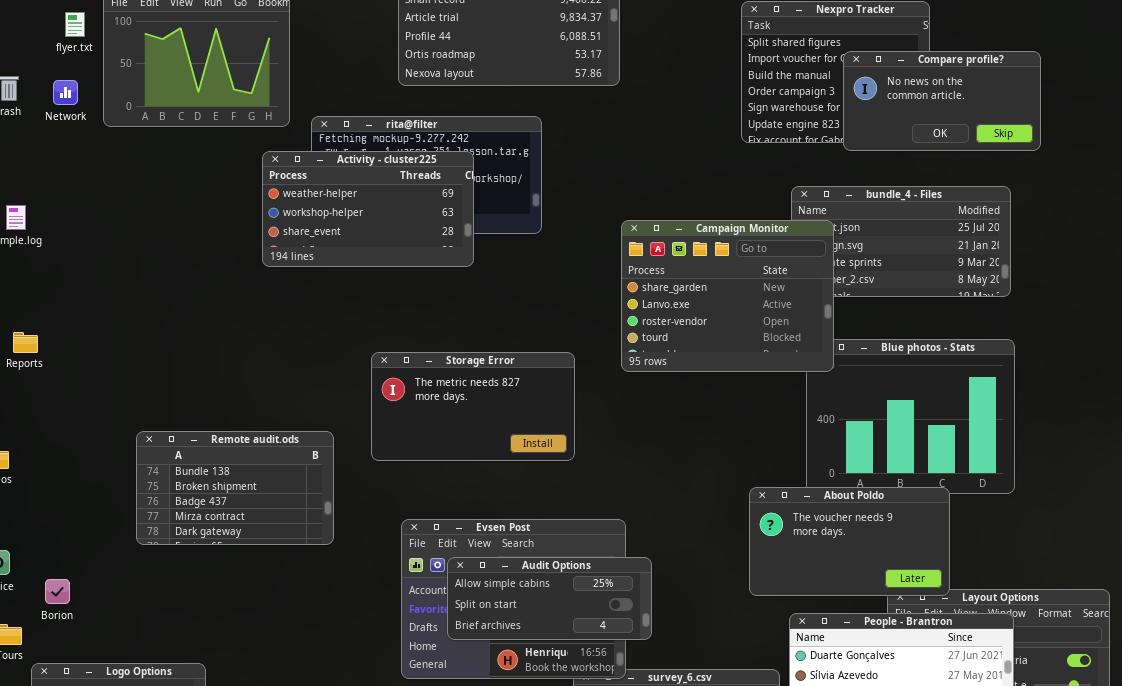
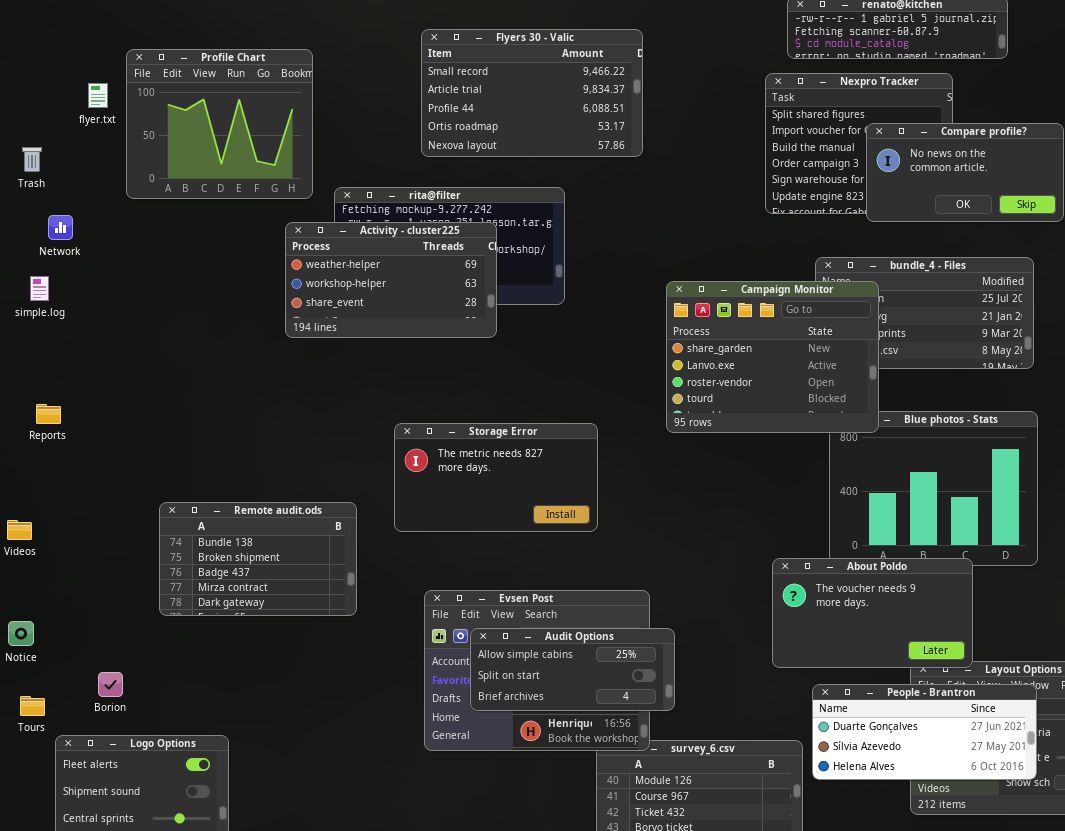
Network: [53,80,78,105] -> [48,215,73,240], moved
Campaign Monitor: [621,220,834,372] -> [666,281,879,433], moved
Borion: [45,579,70,604] -> [98,672,123,697], moved

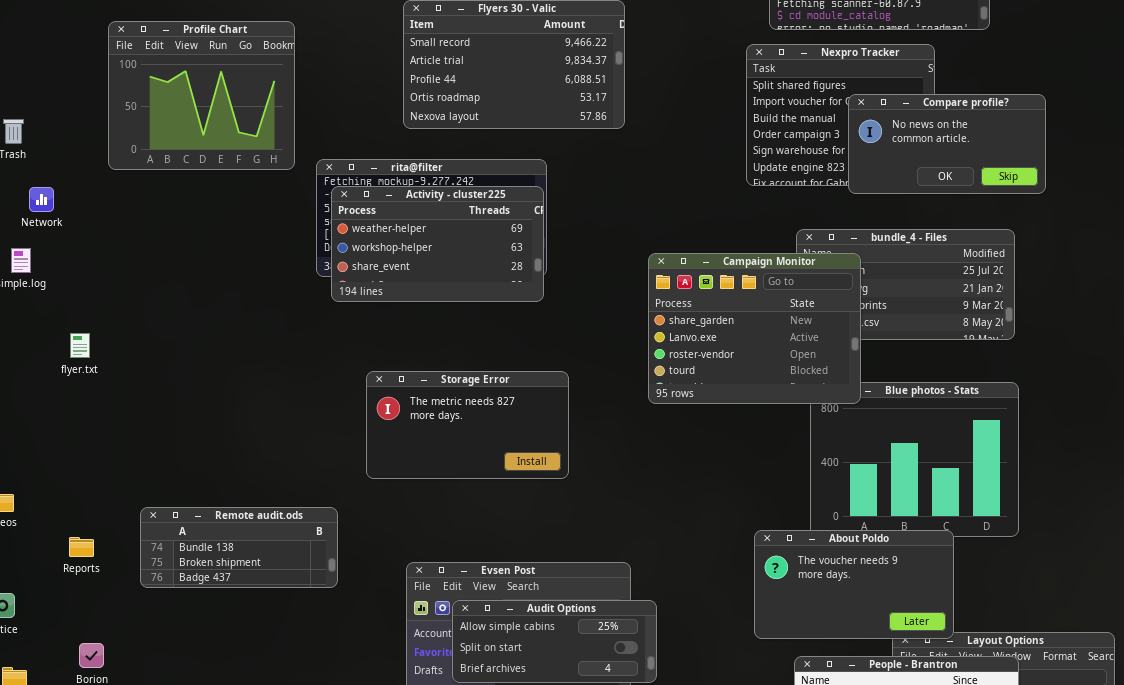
flyer.txt: [88,83,108,108] -> [70,333,90,358], moved
Activity - cluster225: [285,222,497,338] -> [331,186,544,302], moved
Reports: [36,404,61,424] -> [69,537,94,557], moved
Storage Error: [394,423,598,532] -> [366,371,569,479], moved
Remote audit.ods: [159,502,357,616] -> [140,507,338,588], resized

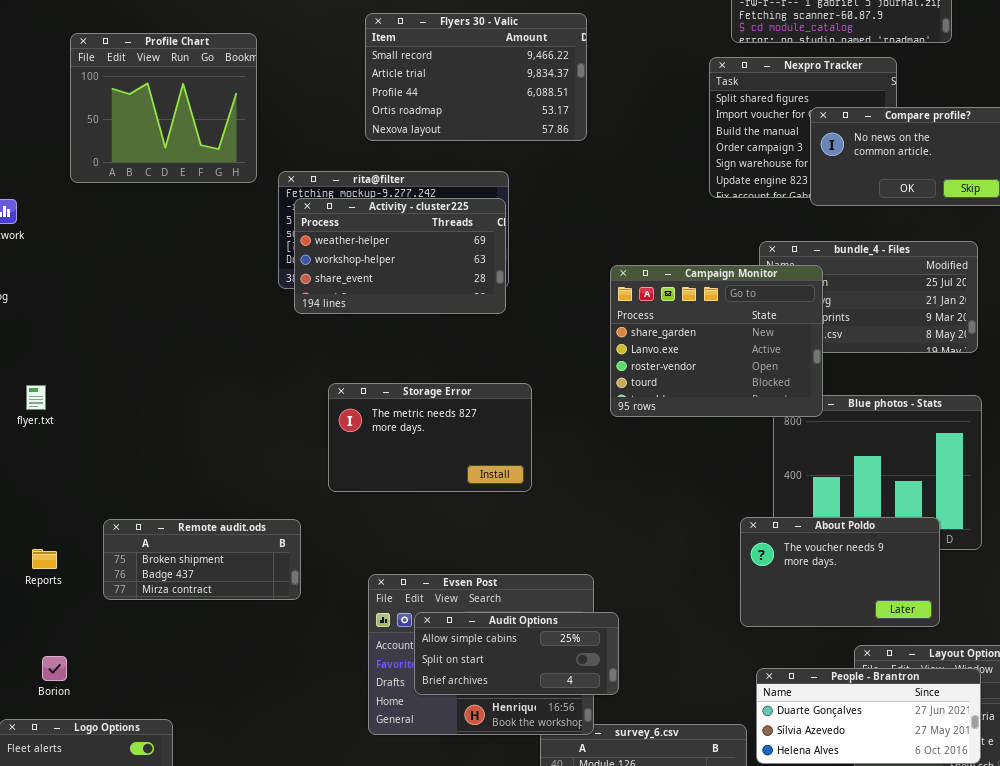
flyer.txt: [70,333,90,358] -> [26,385,46,410], moved
Remote audit.ods: [140,507,338,588] -> [103,519,301,600], scrolled down 1 row
About Poldo: [754,530,954,639] -> [740,517,940,627], moved

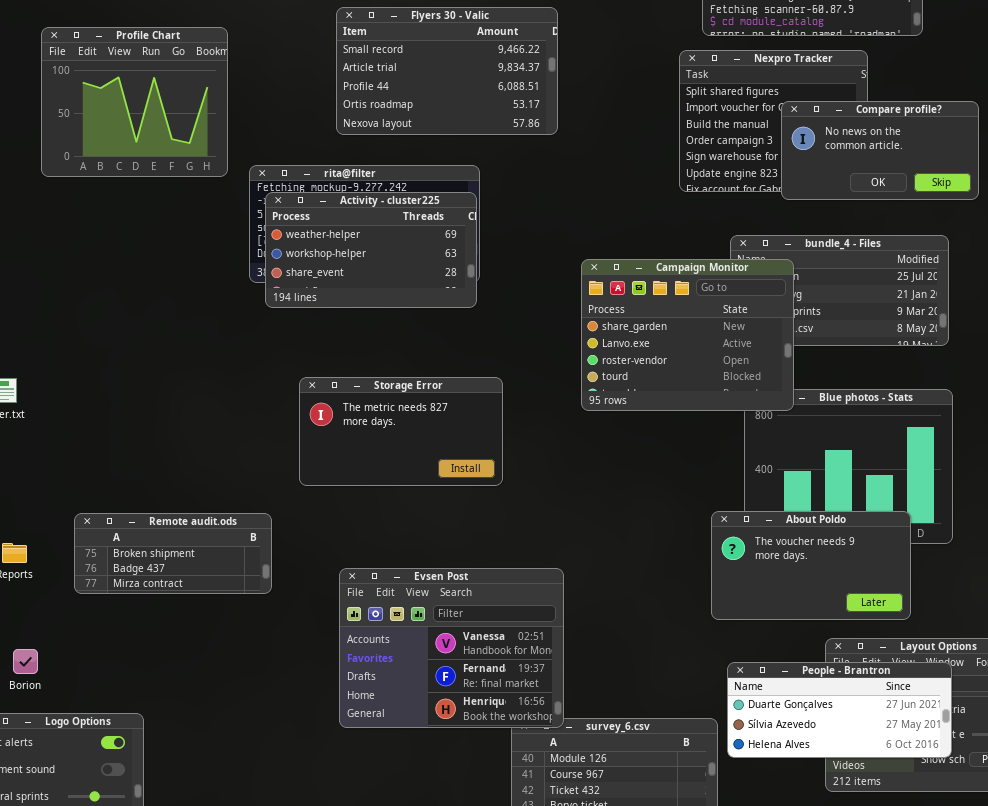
Audit Options: [414,612,619,695] -> none, closed

